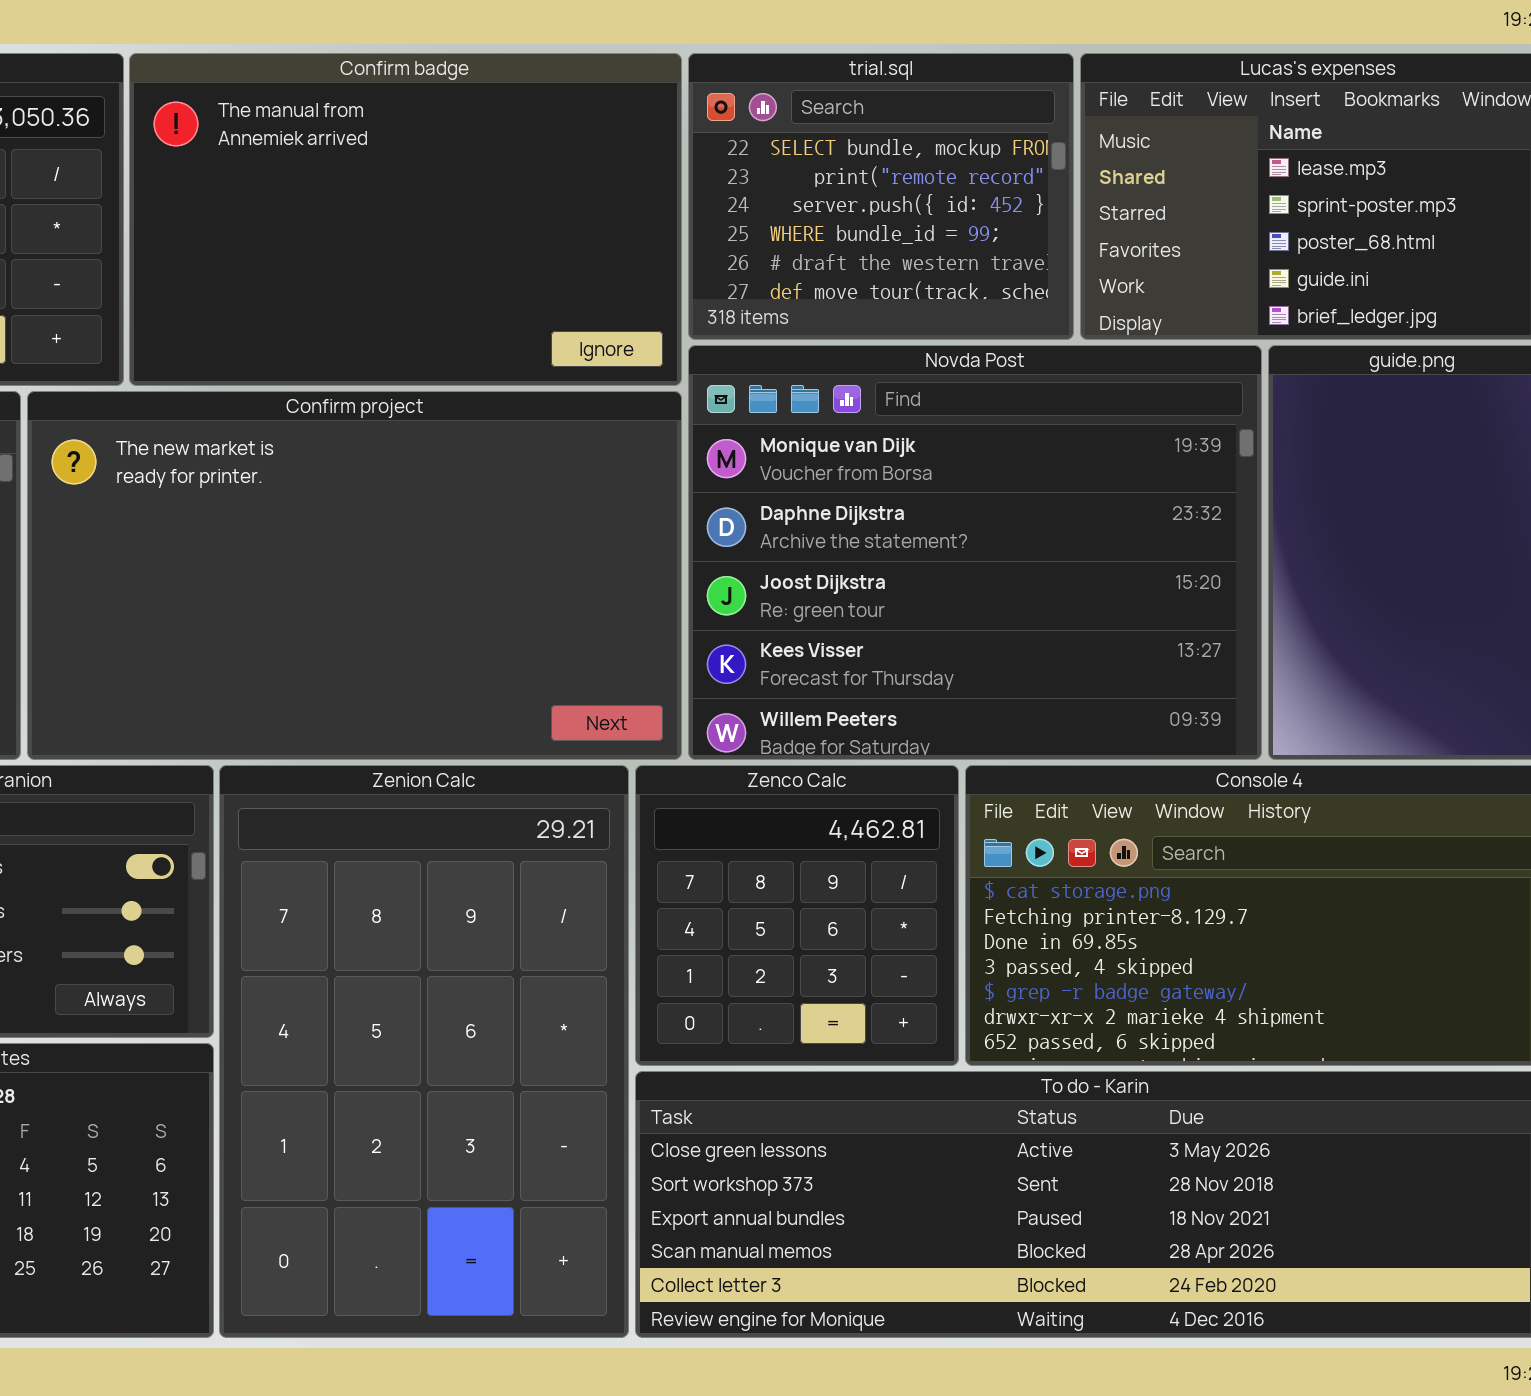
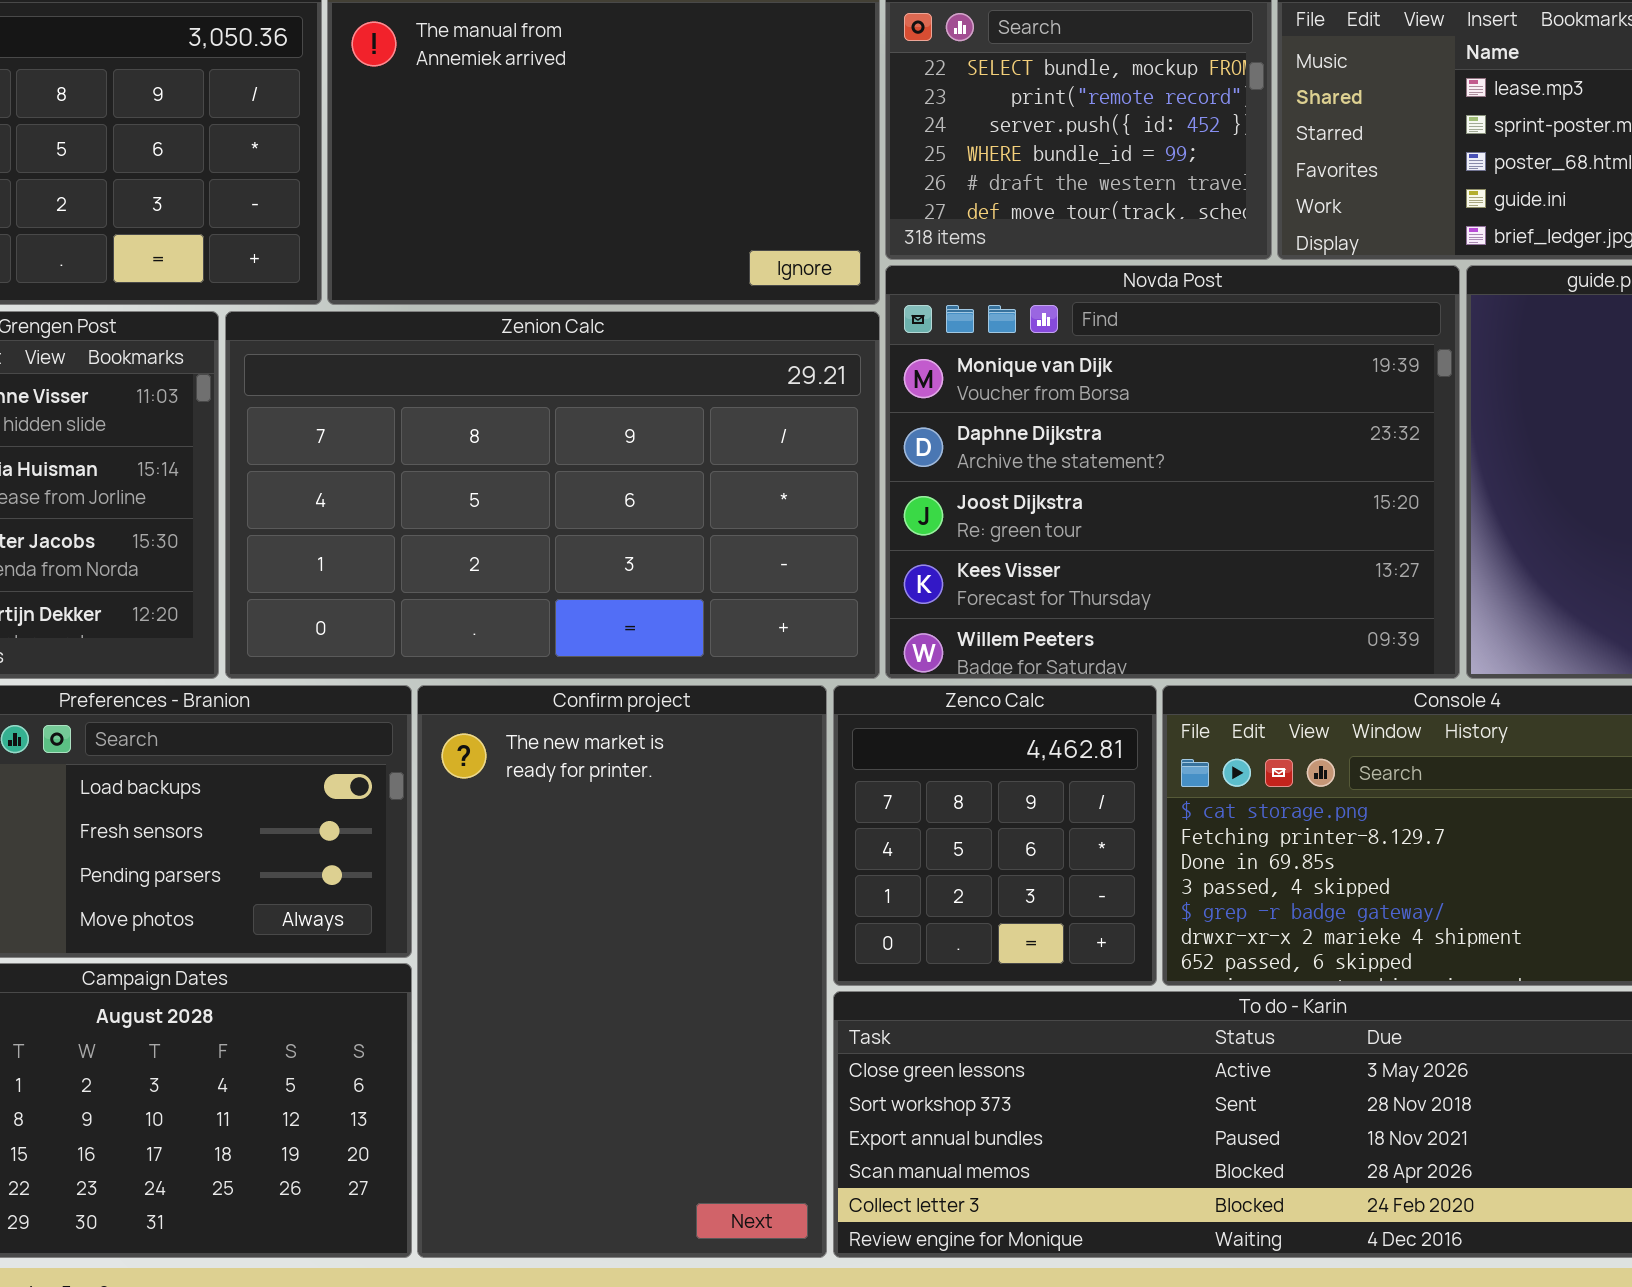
Confirm project: [27,391,682,760] -> [417,685,827,1258], moved, resized
Zenion Calc: [219,765,629,1338] -> [225,311,880,679], moved, resized

